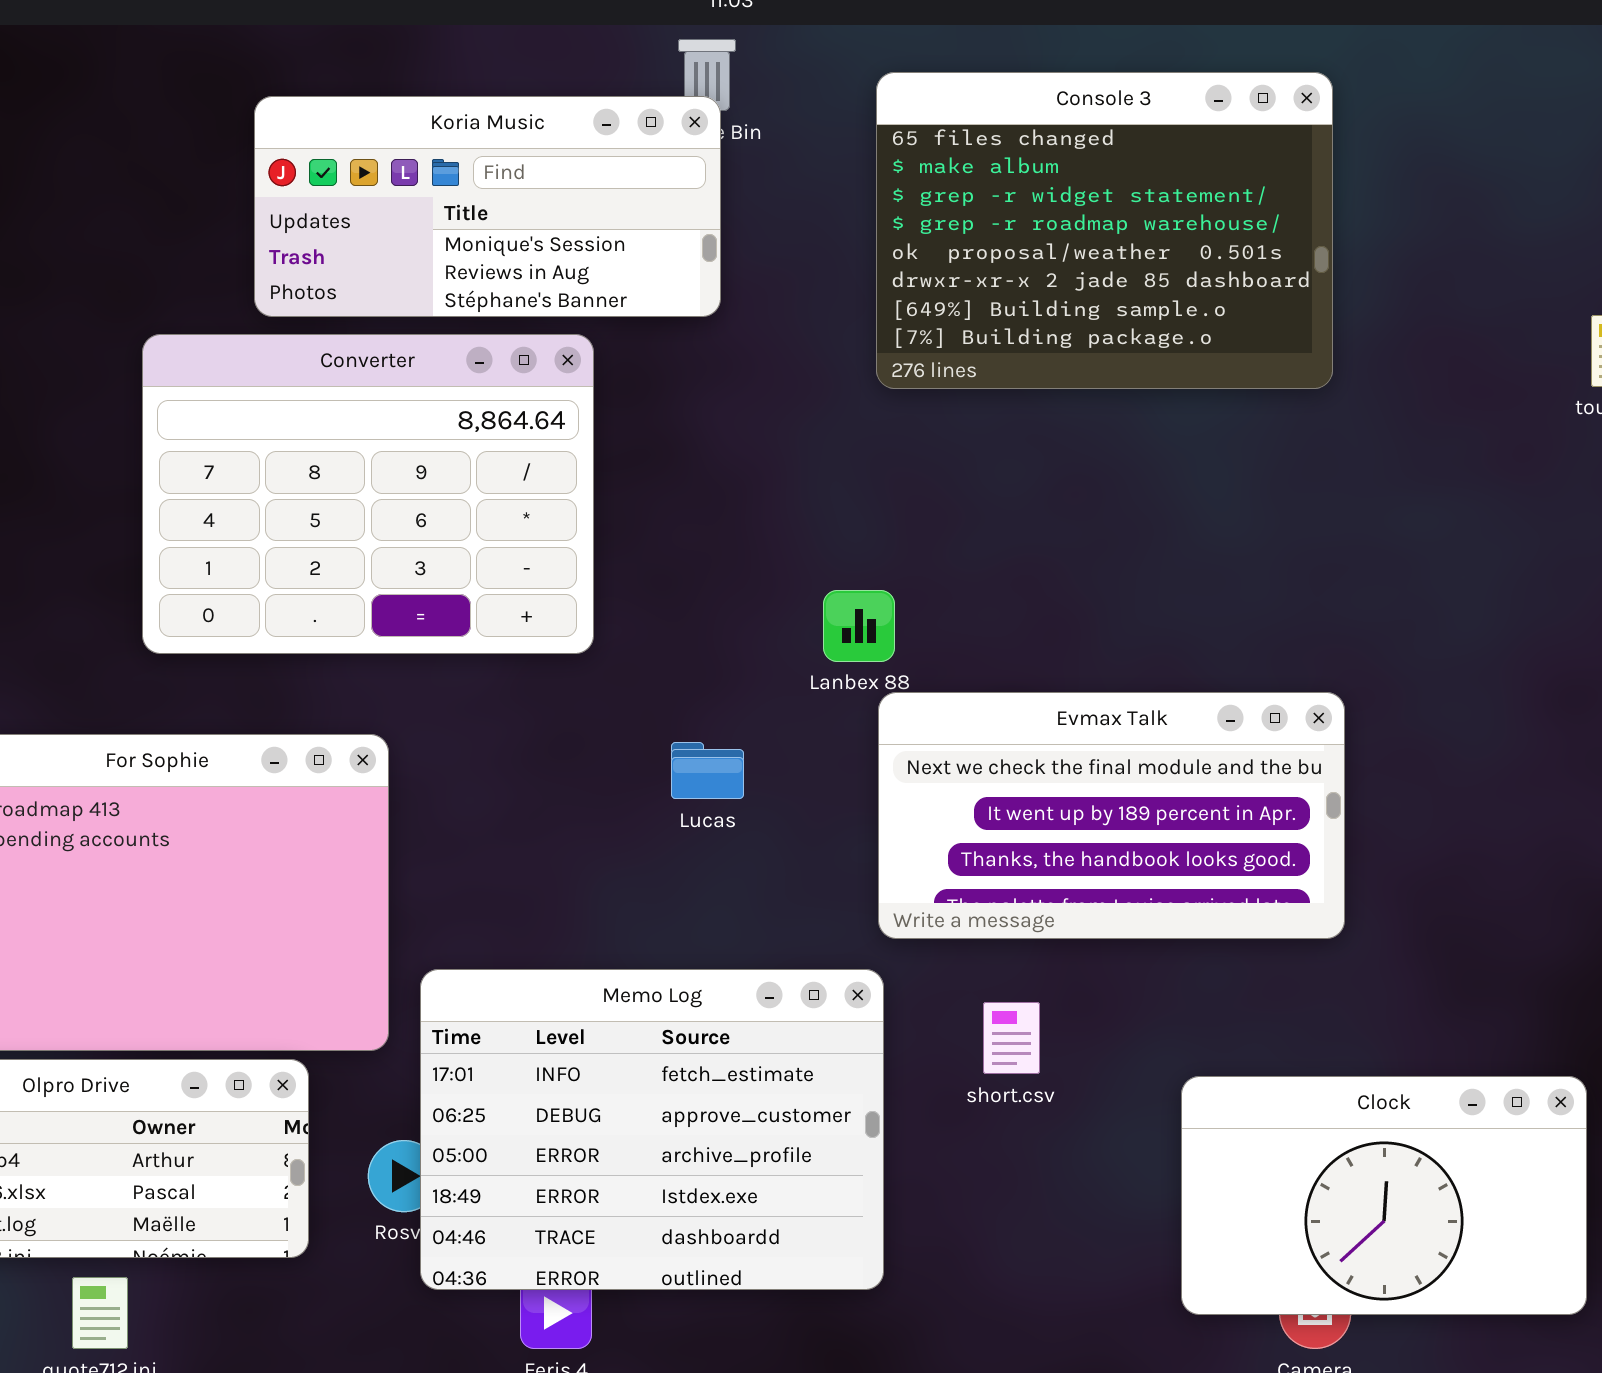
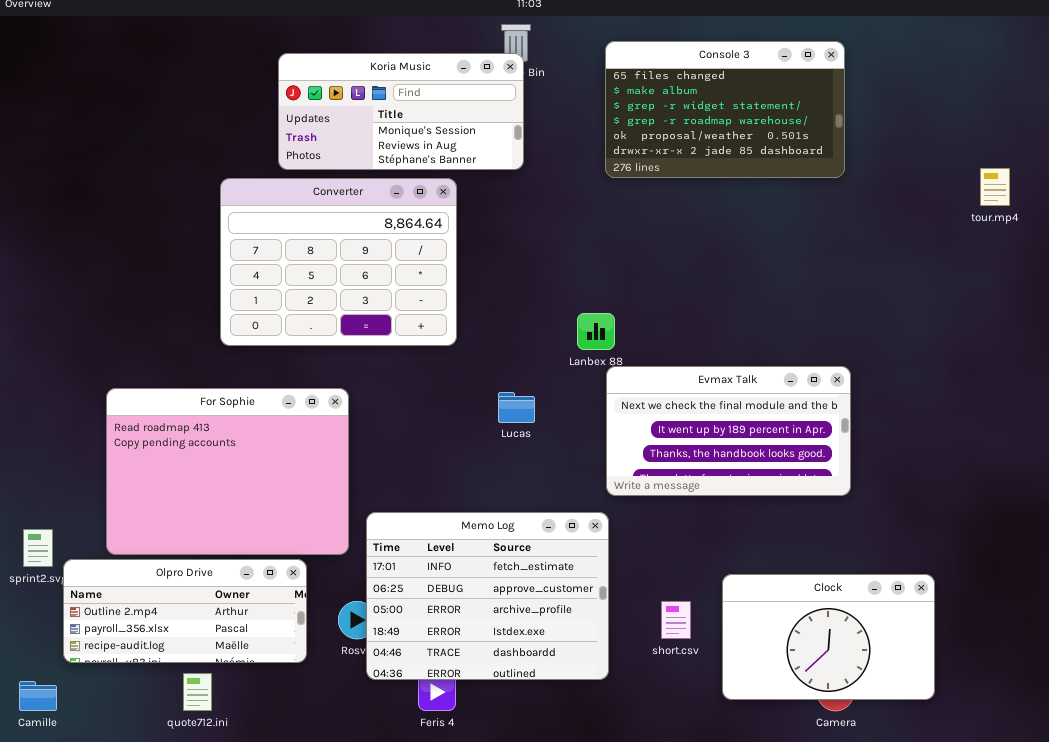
Console 3: [876,72,1333,389] -> [605,41,845,178], resized
short.csv: [983,1002,1040,1074] -> [661,601,691,639], moved
Clock: [1181,1076,1587,1315] -> [722,574,935,700], moved

